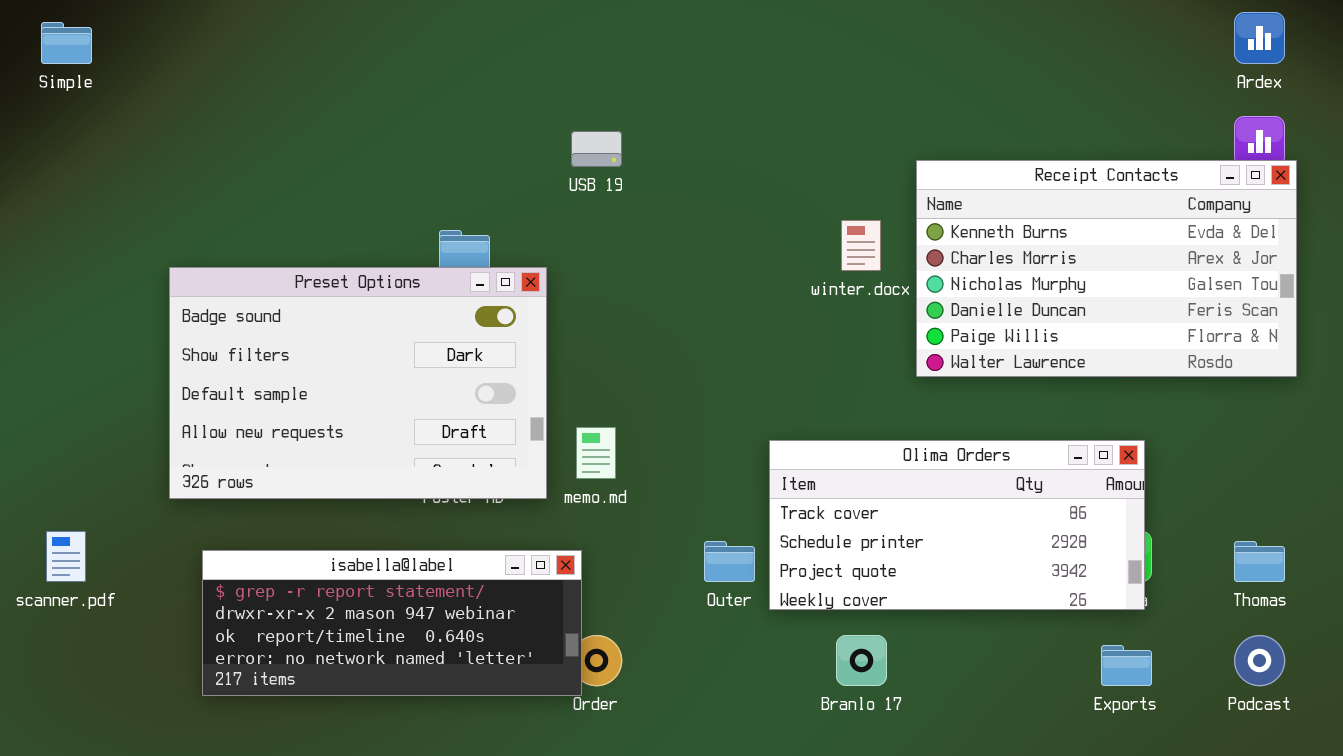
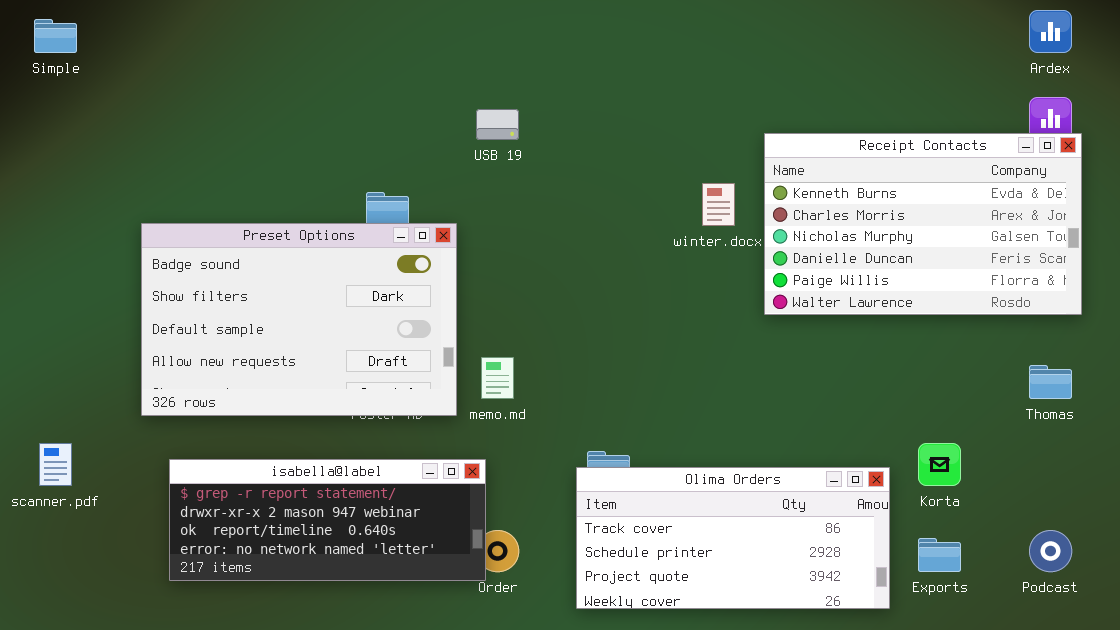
Olima Orders: [769,440,1145,610] -> [576,467,890,609], moved
Thomas: [1234,541,1285,582] -> [1029,365,1072,399], moved

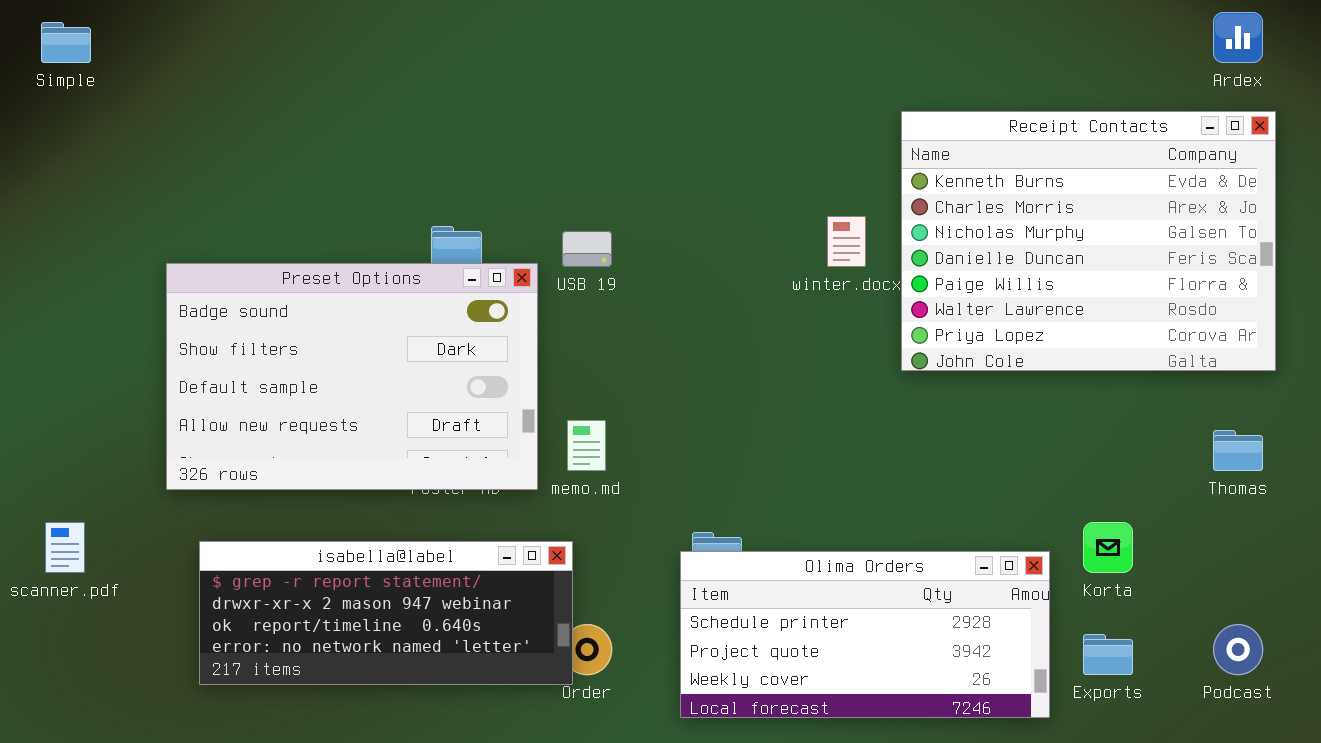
USB 19: [476,109,519,140] -> [562,231,612,267], moved
Receipt Contacts: [764,133,1082,315] -> [901,111,1276,371], resized
Olima Orders: [576,467,890,609] -> [680,551,1050,718], scrolled down 1 row

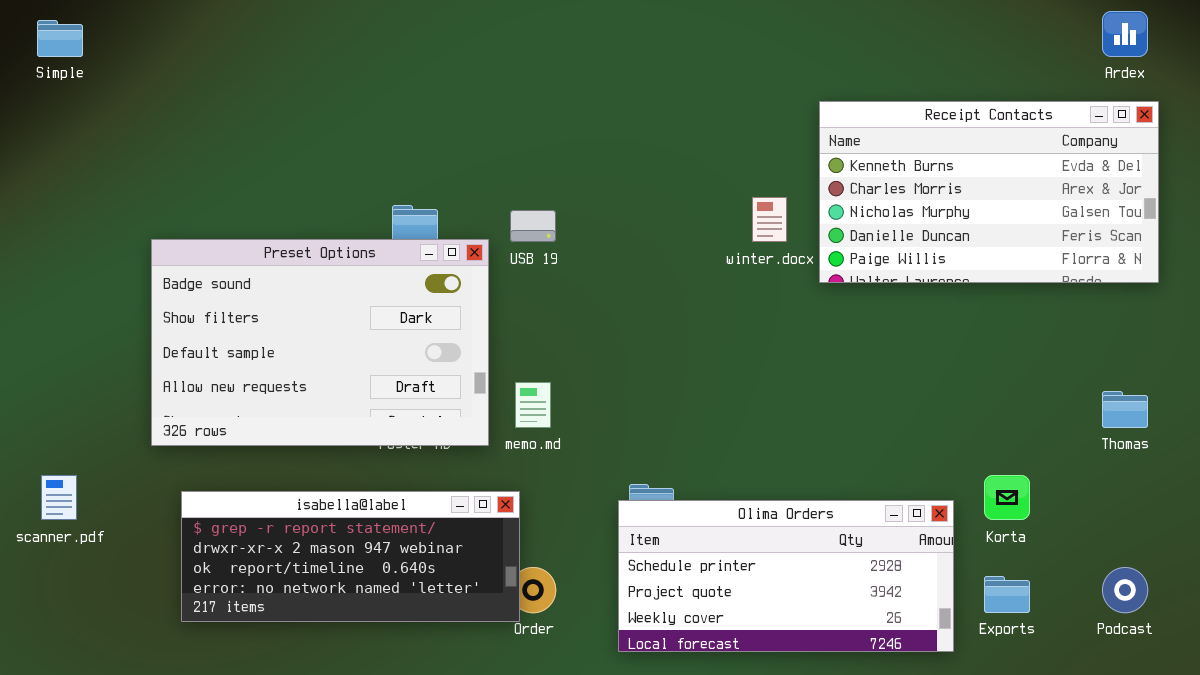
Receipt Contacts: [901,111,1276,371] -> [819,101,1159,283], resized

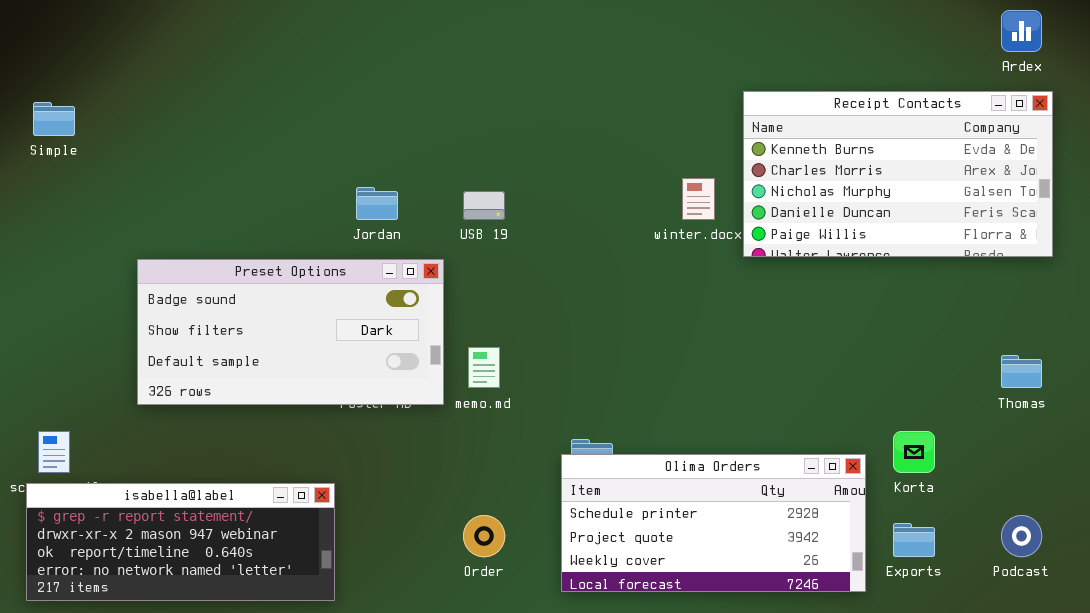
Simple: [37,20,83,57] -> [33,102,75,136], moved
Preset Options: [151,239,489,446] -> [137,259,444,405], resized
isabella@label: [181,491,520,622] -> [26,483,335,601], moved

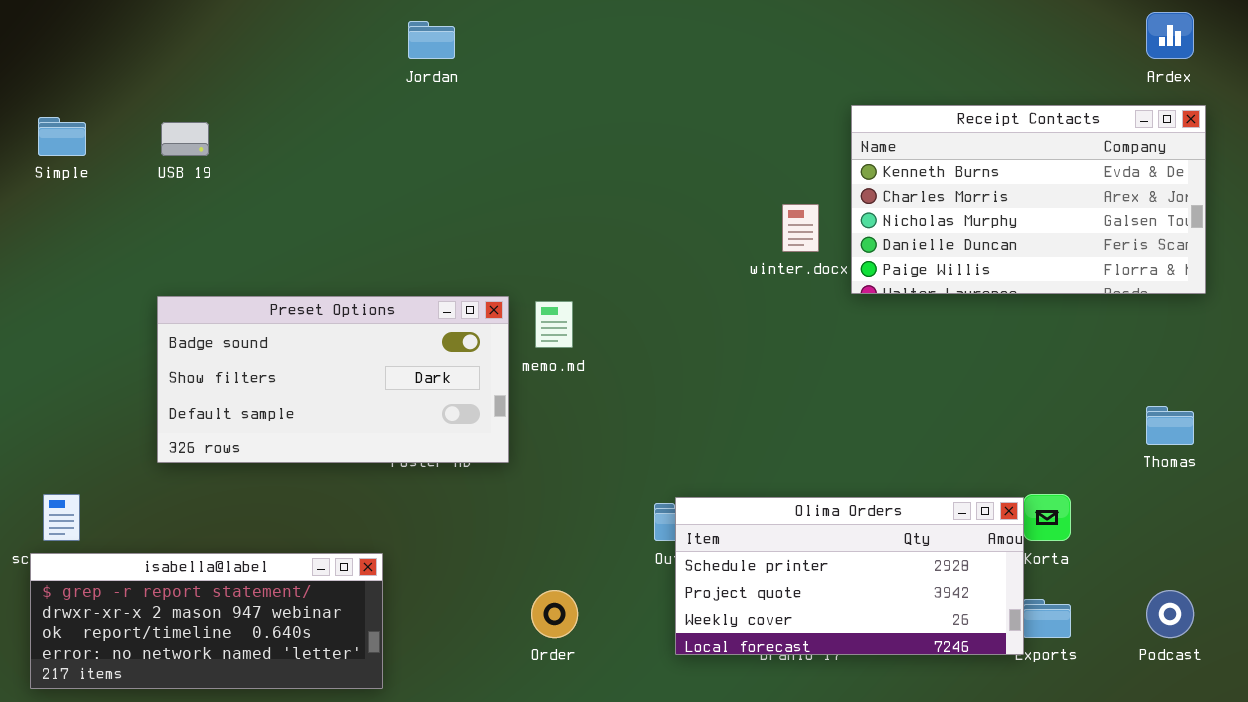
Jordan: [356,187,398,220] -> [408,21,455,59], moved
USB 19: [463,191,505,220] -> [161,122,209,156], moved
memo.md: [468,347,500,388] -> [535,301,573,348], moved
Olima Orders: [561,454,866,592] -> [675,497,1024,655], moved

